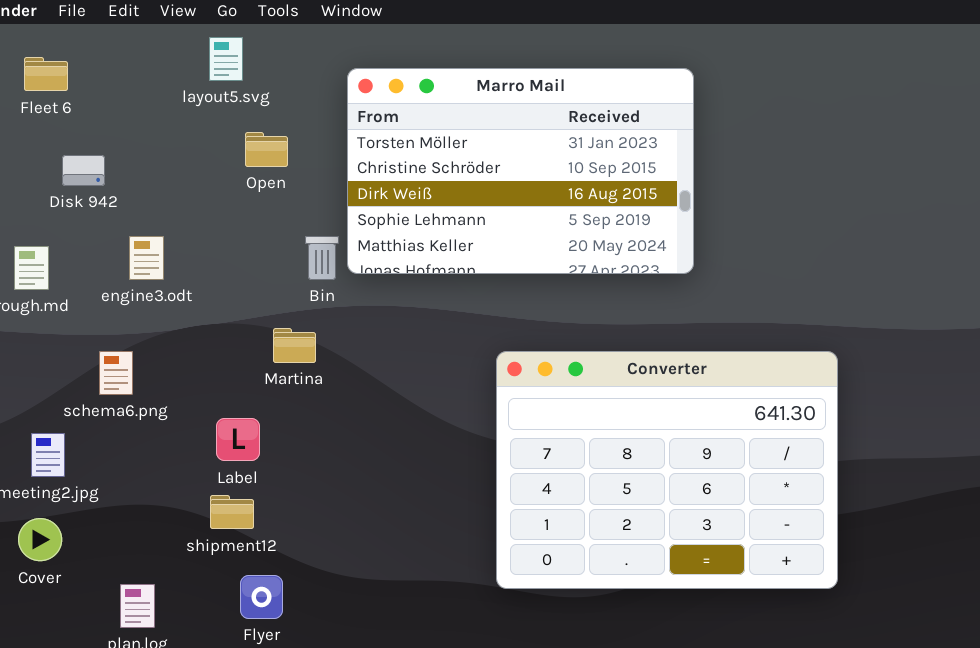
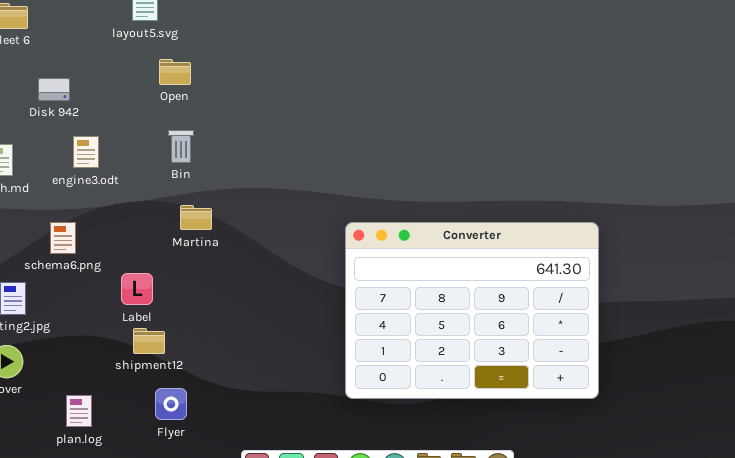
Marro Mail: [347,68,694,274] -> none, closed
Disk 942: [62,155,105,186] -> [38,78,70,101], moved
Bin: [305,236,339,280] -> [168,130,194,163], moved
Label: [216,418,260,461] -> [121,273,153,305], moved

